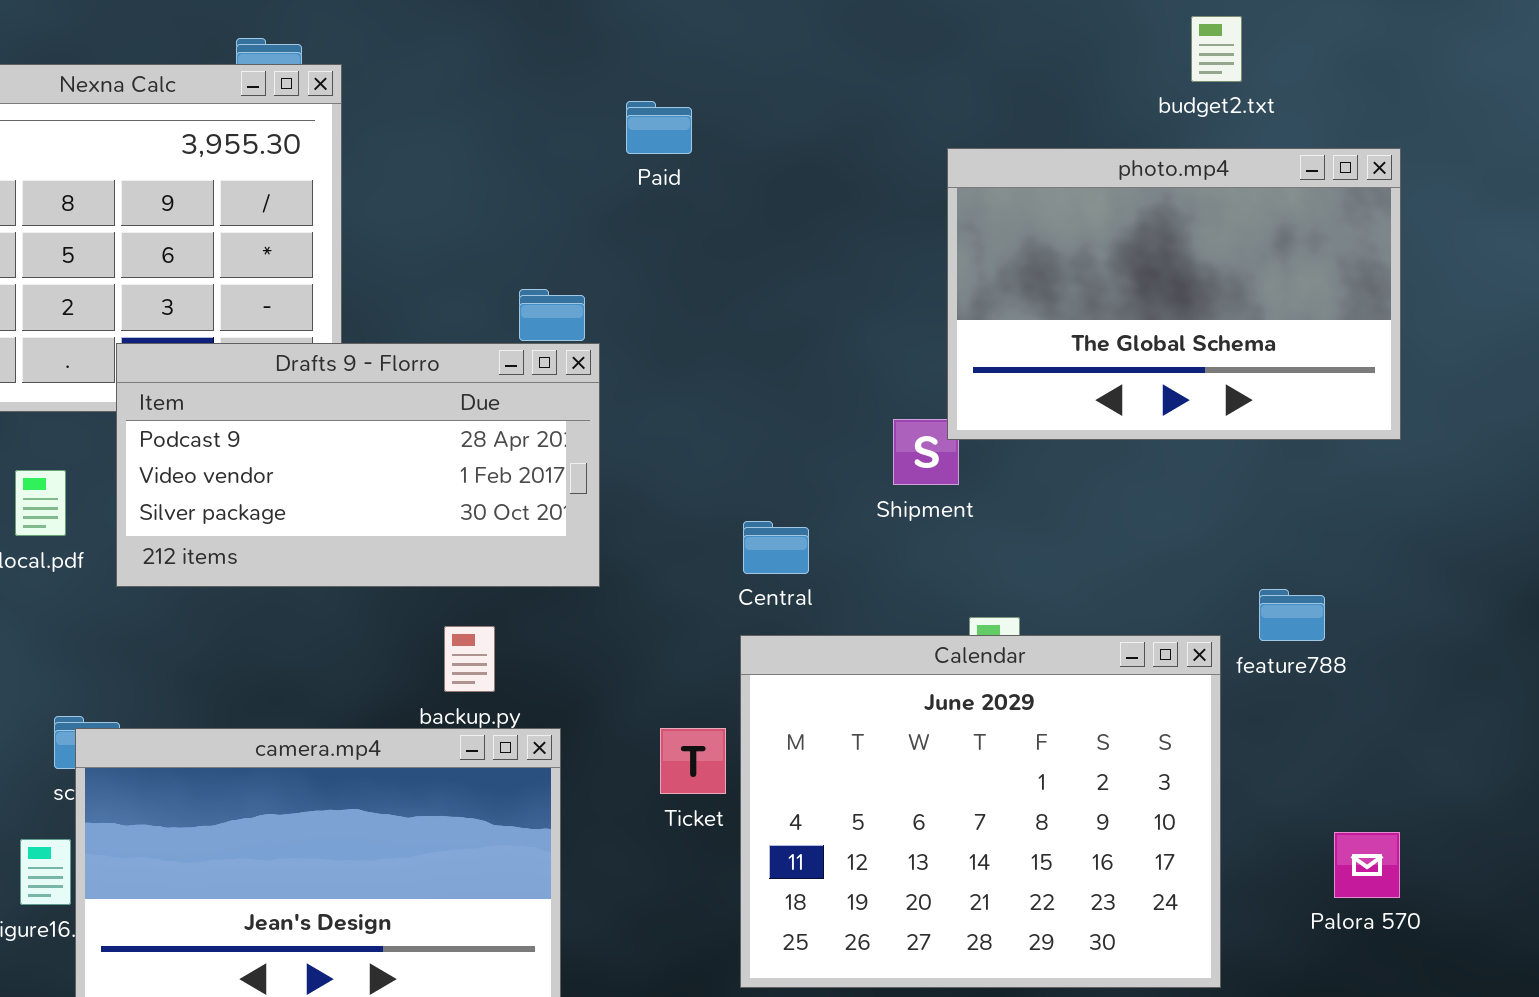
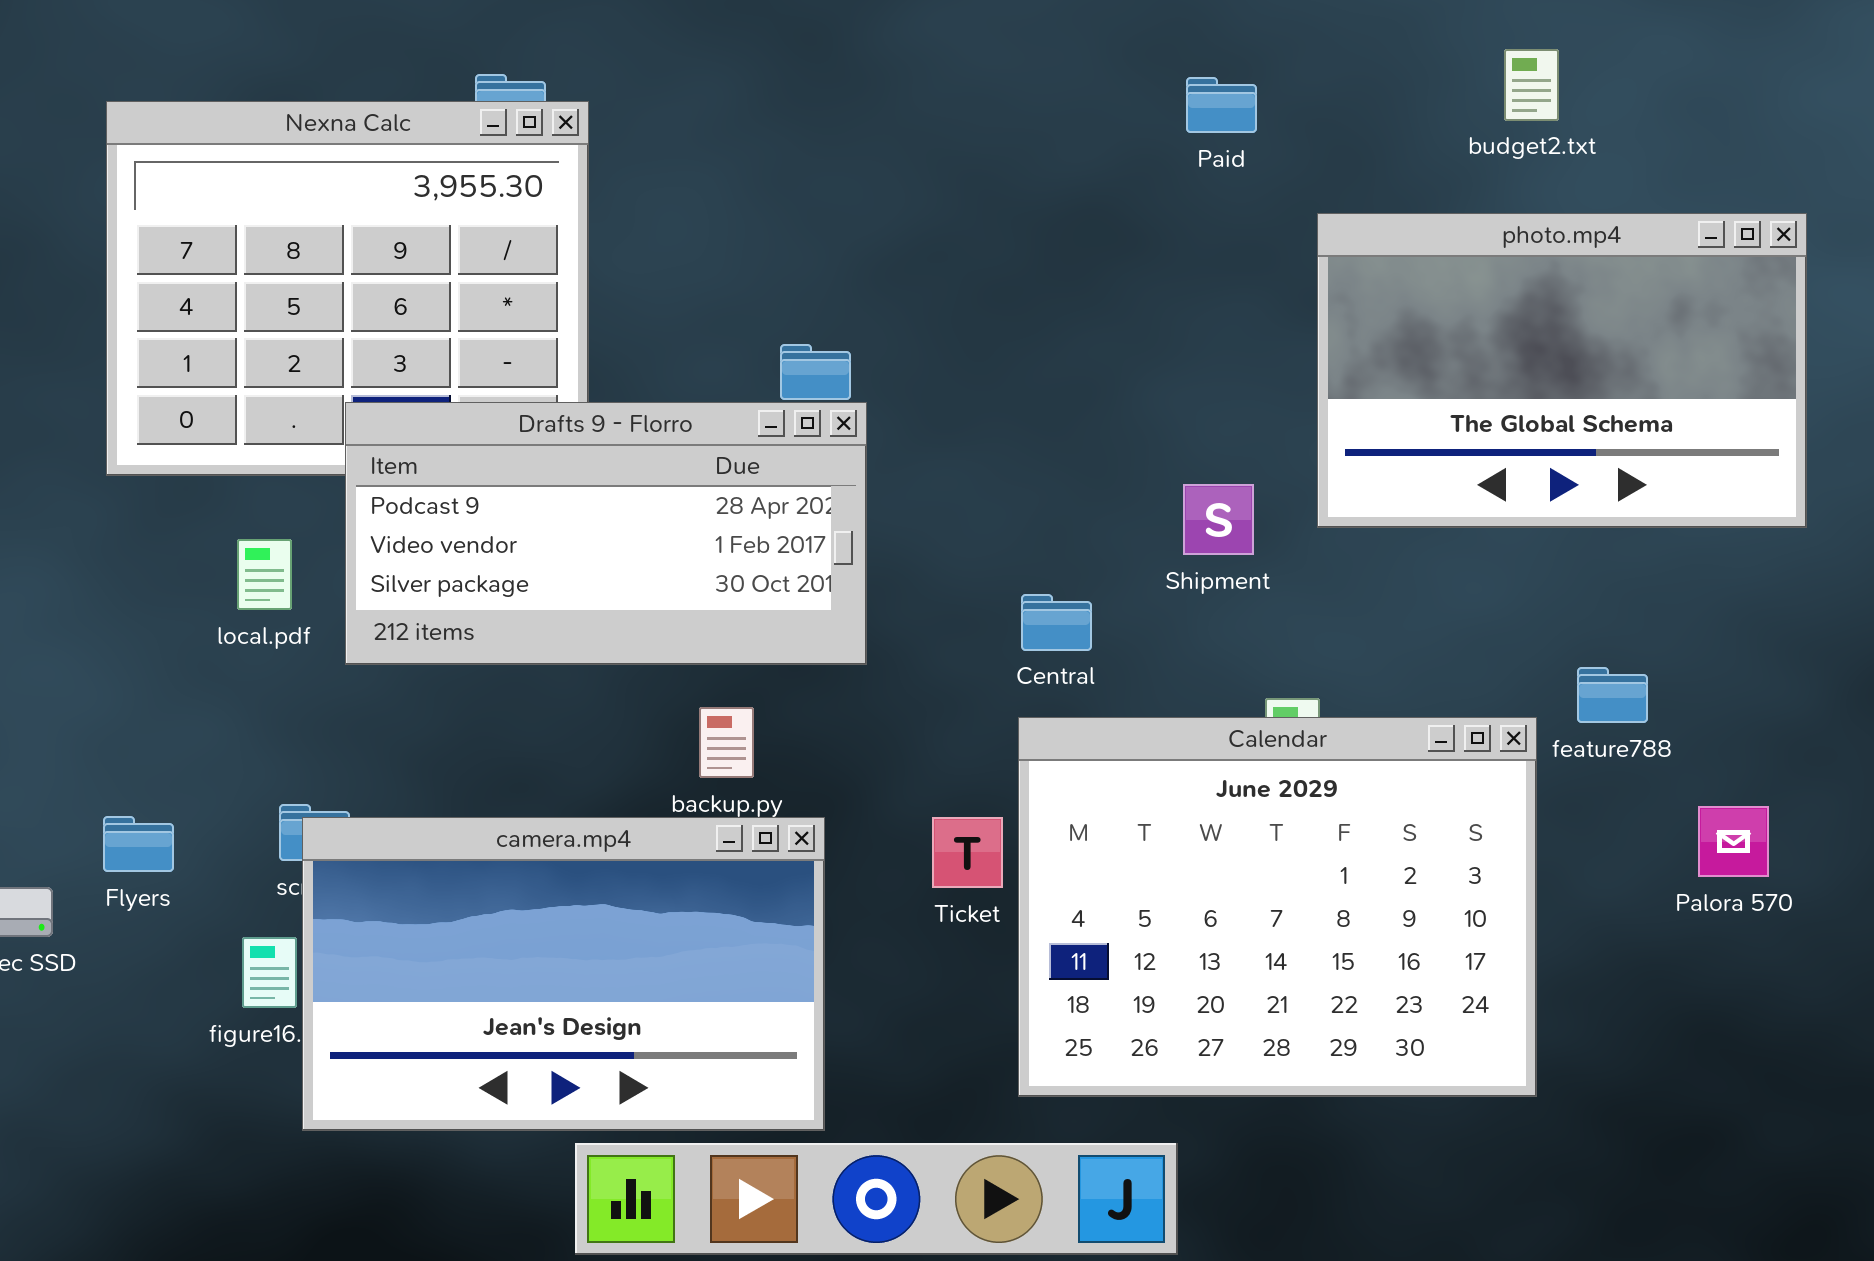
Paid: [626,101,692,154] -> [1186,77,1257,133], moved
photo.mp4: [947,148,1401,440] -> [1317,213,1807,528], moved
Palora 570: [1334,832,1400,898] -> [1698,806,1769,877], moved

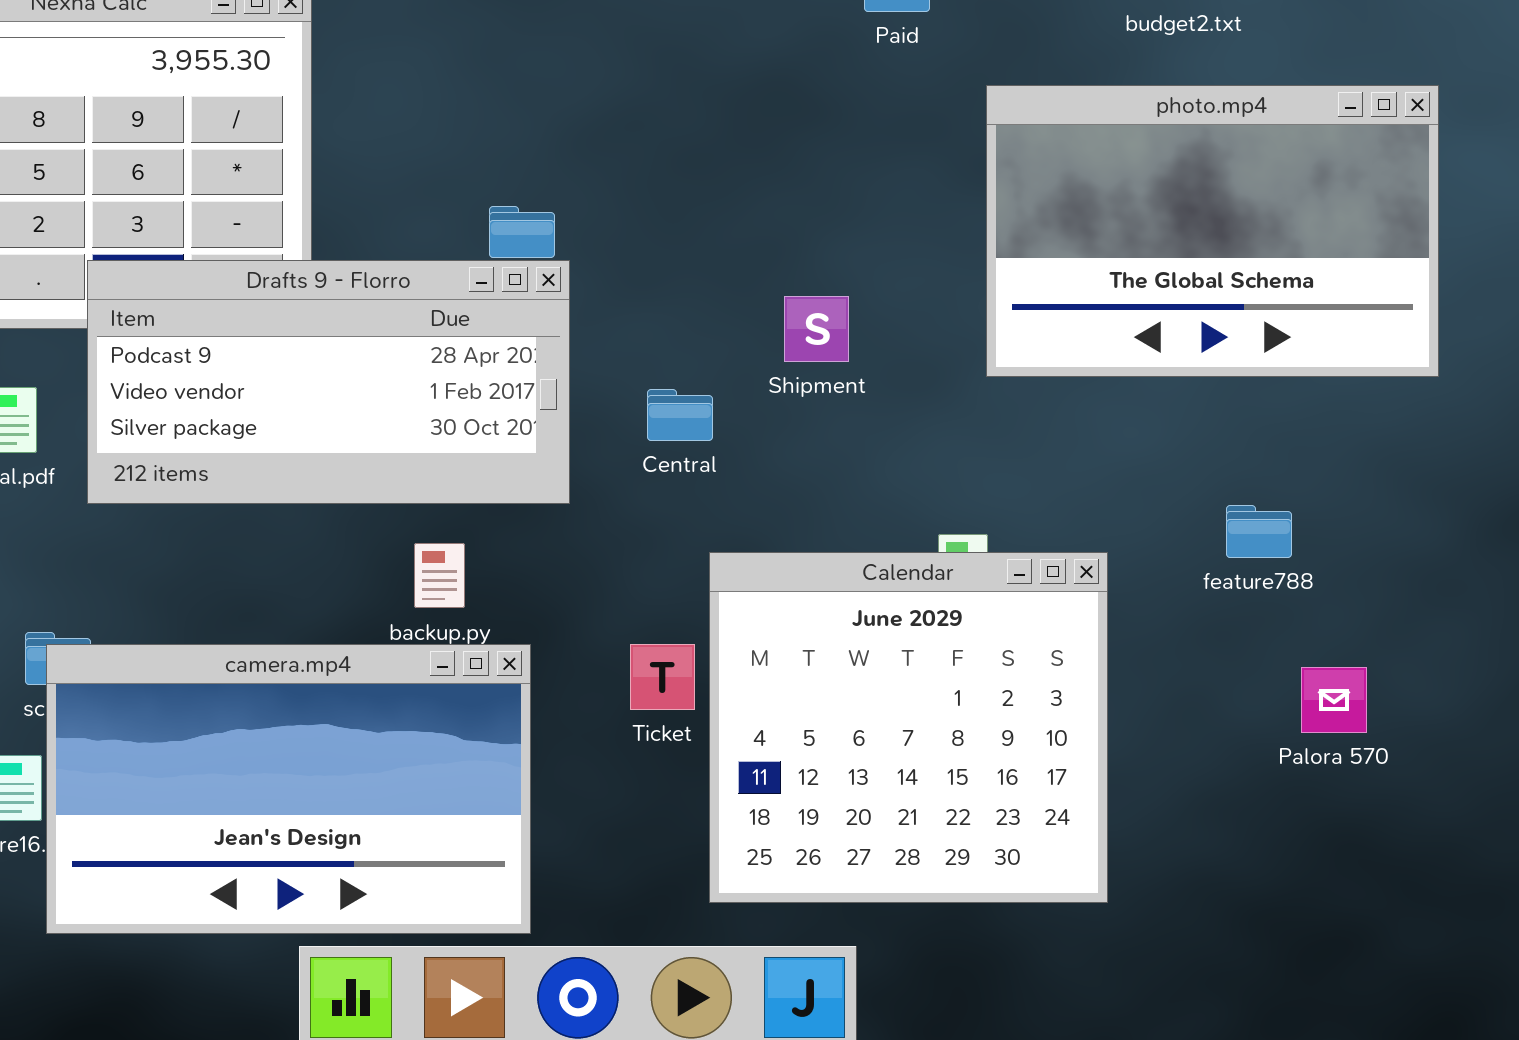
Shipment: [1183,484,1254,555] -> [784,296,849,362], moved
Central: [1021,594,1092,651] -> [647,389,713,441], moved
Calendar: [1018,717,1537,1097] -> [709,552,1108,903], resized
Palora 570: [1698,806,1769,877] -> [1301,667,1367,733], moved

